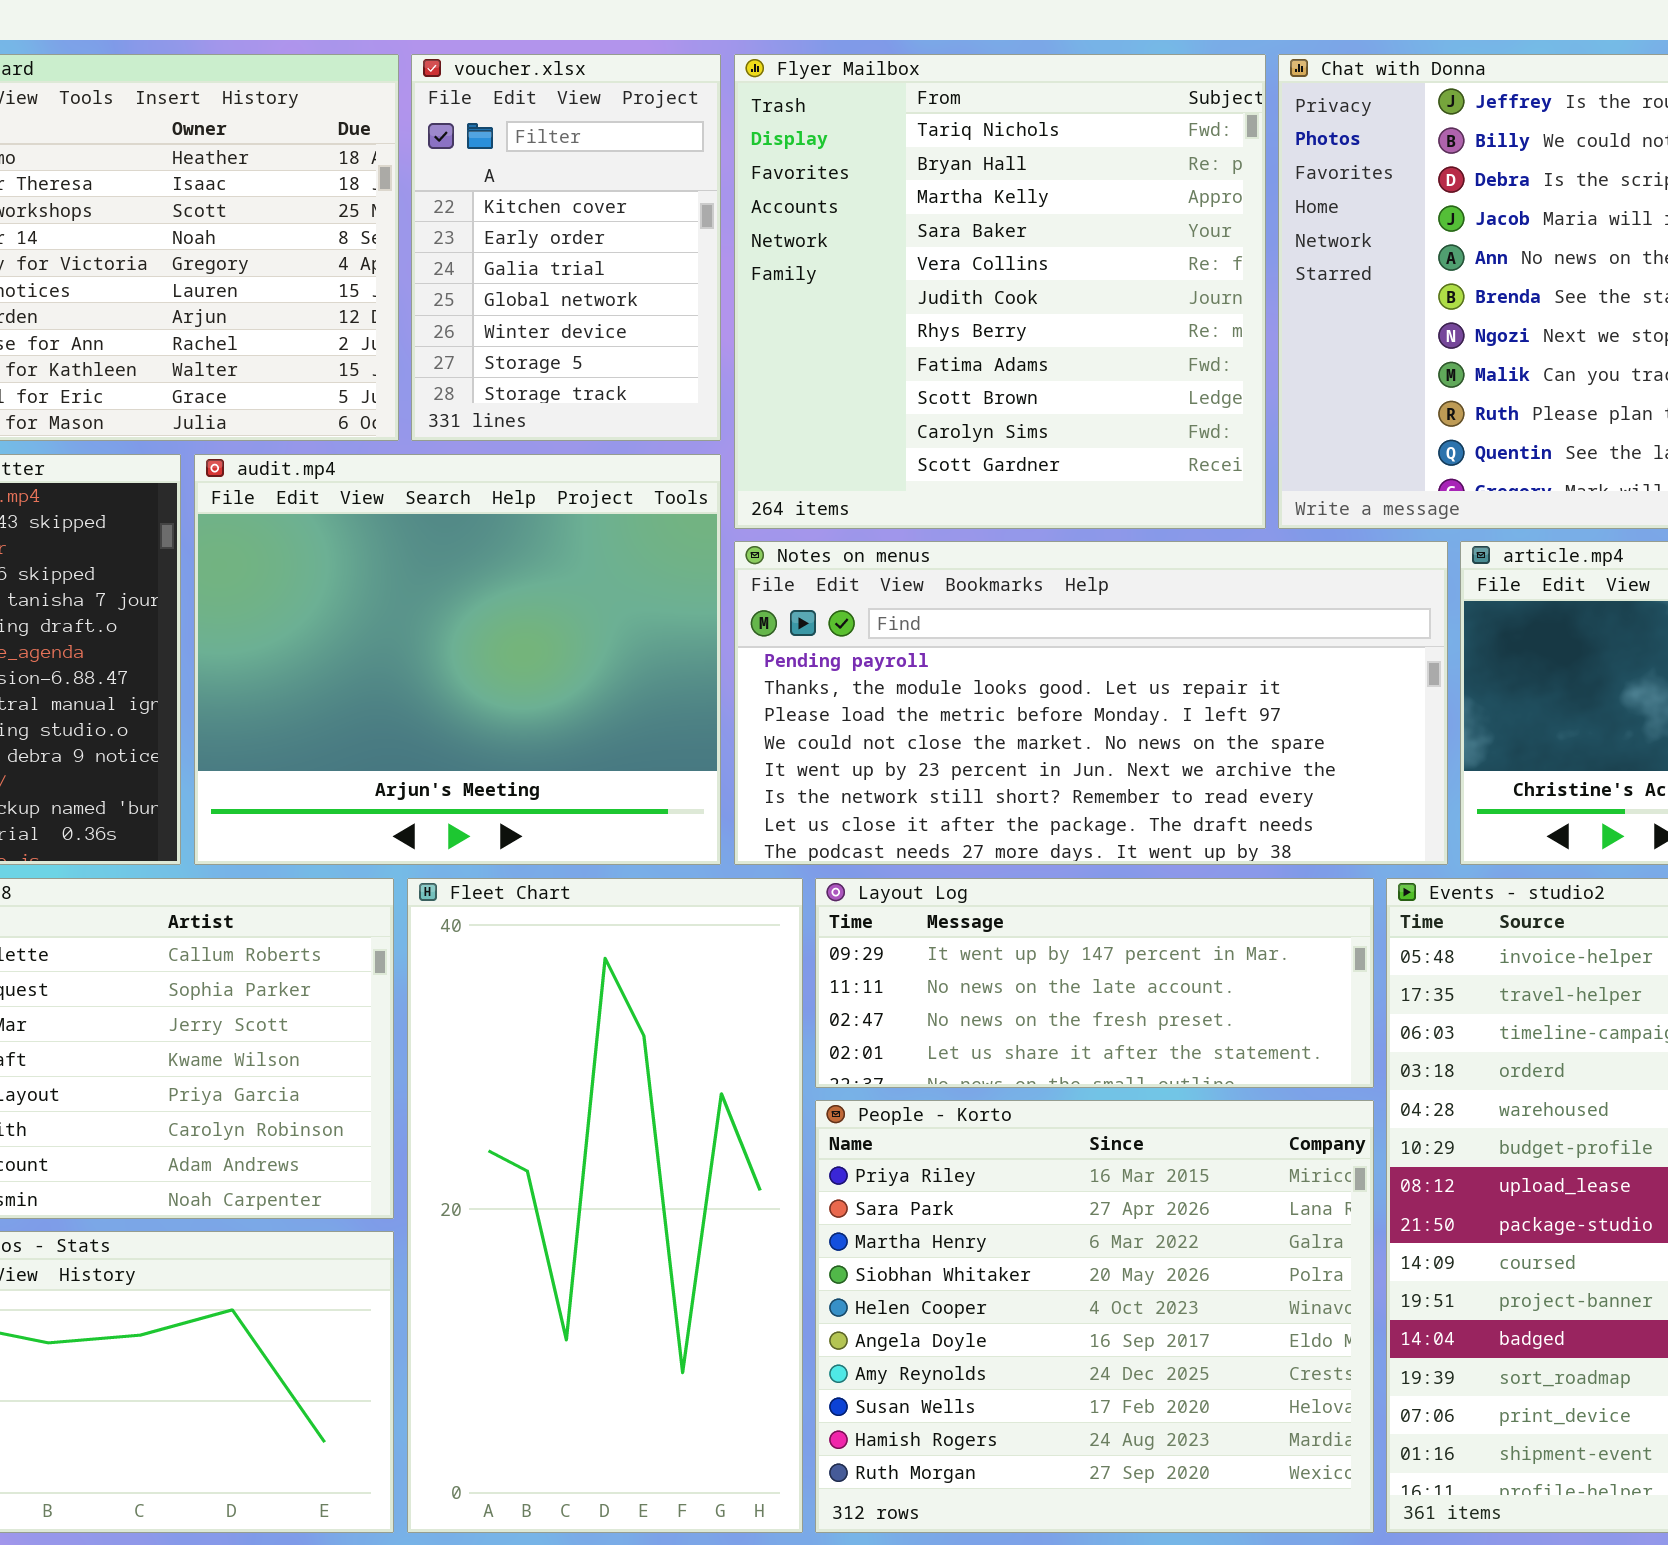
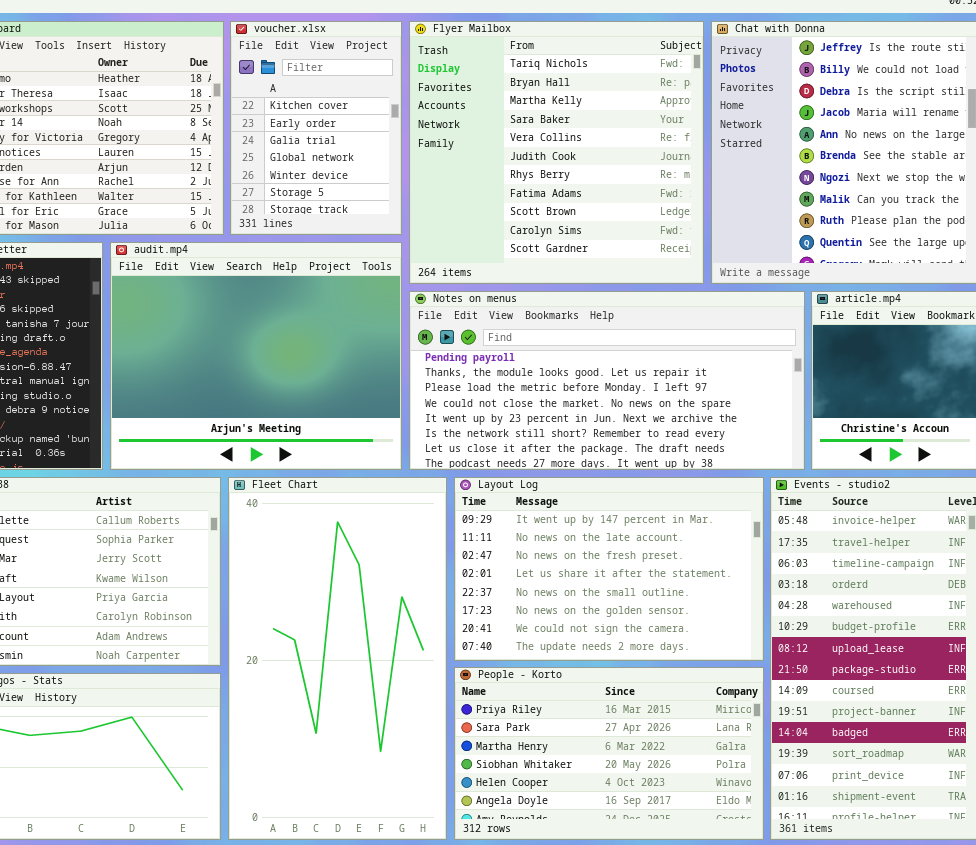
Layout Log: [815,878,1374,1088] -> [454,477,764,661], resized
People - Korto: [815,1100,1374,1533] -> [454,667,764,840], resized

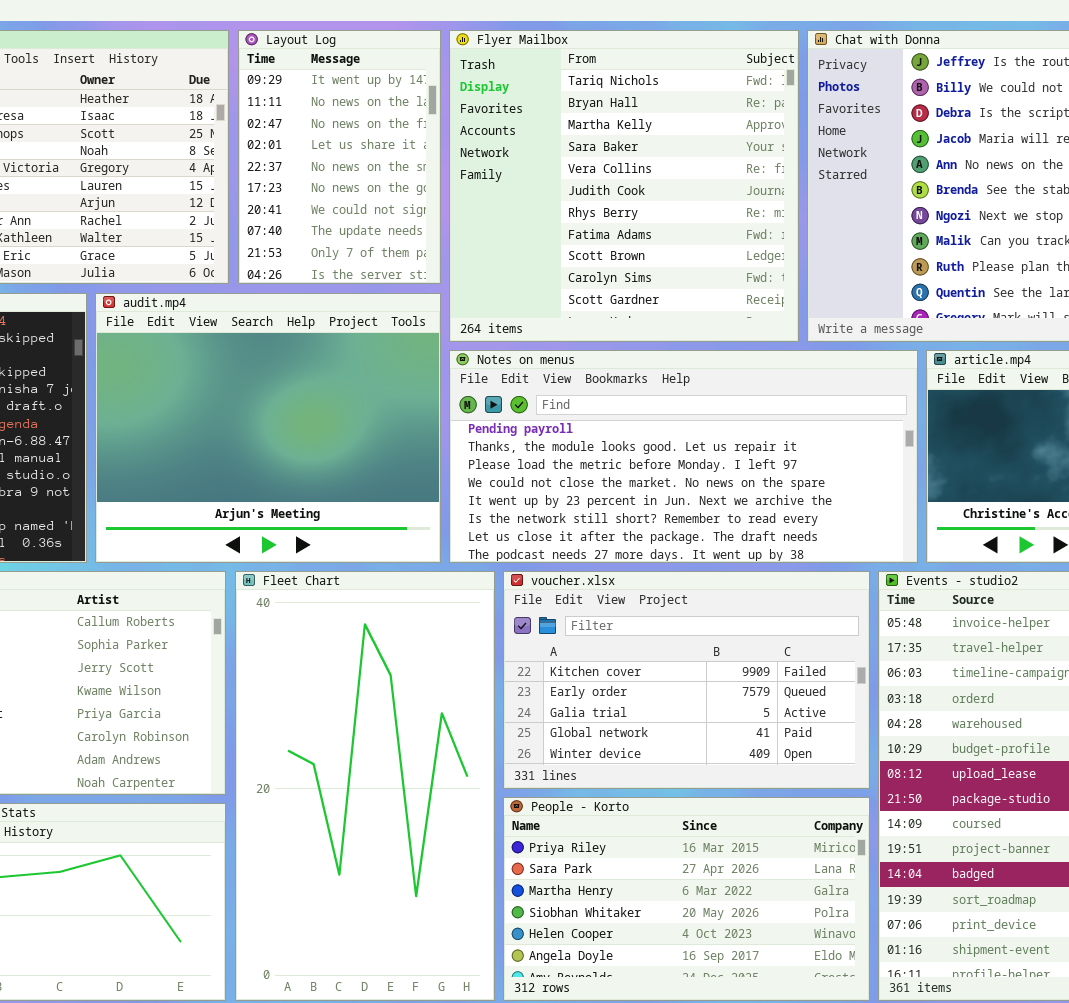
voucher.xlsx: [230,21,402,235] -> [503,571,870,789], moved, resized
Layout Log: [454,477,764,661] -> [238,30,441,284], moved, resized

